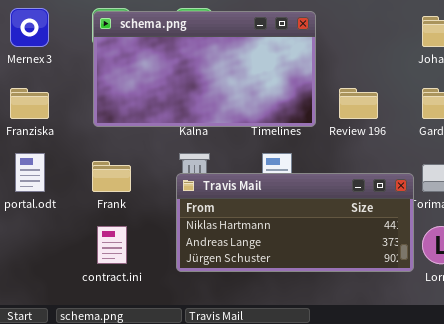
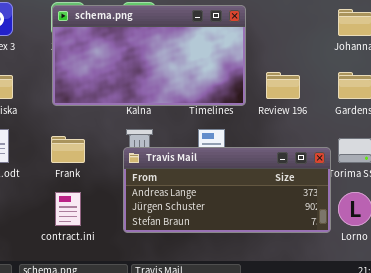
Travis Mail: [176,173,414,272] -> [123,147,331,233], scrolled down 1 row

